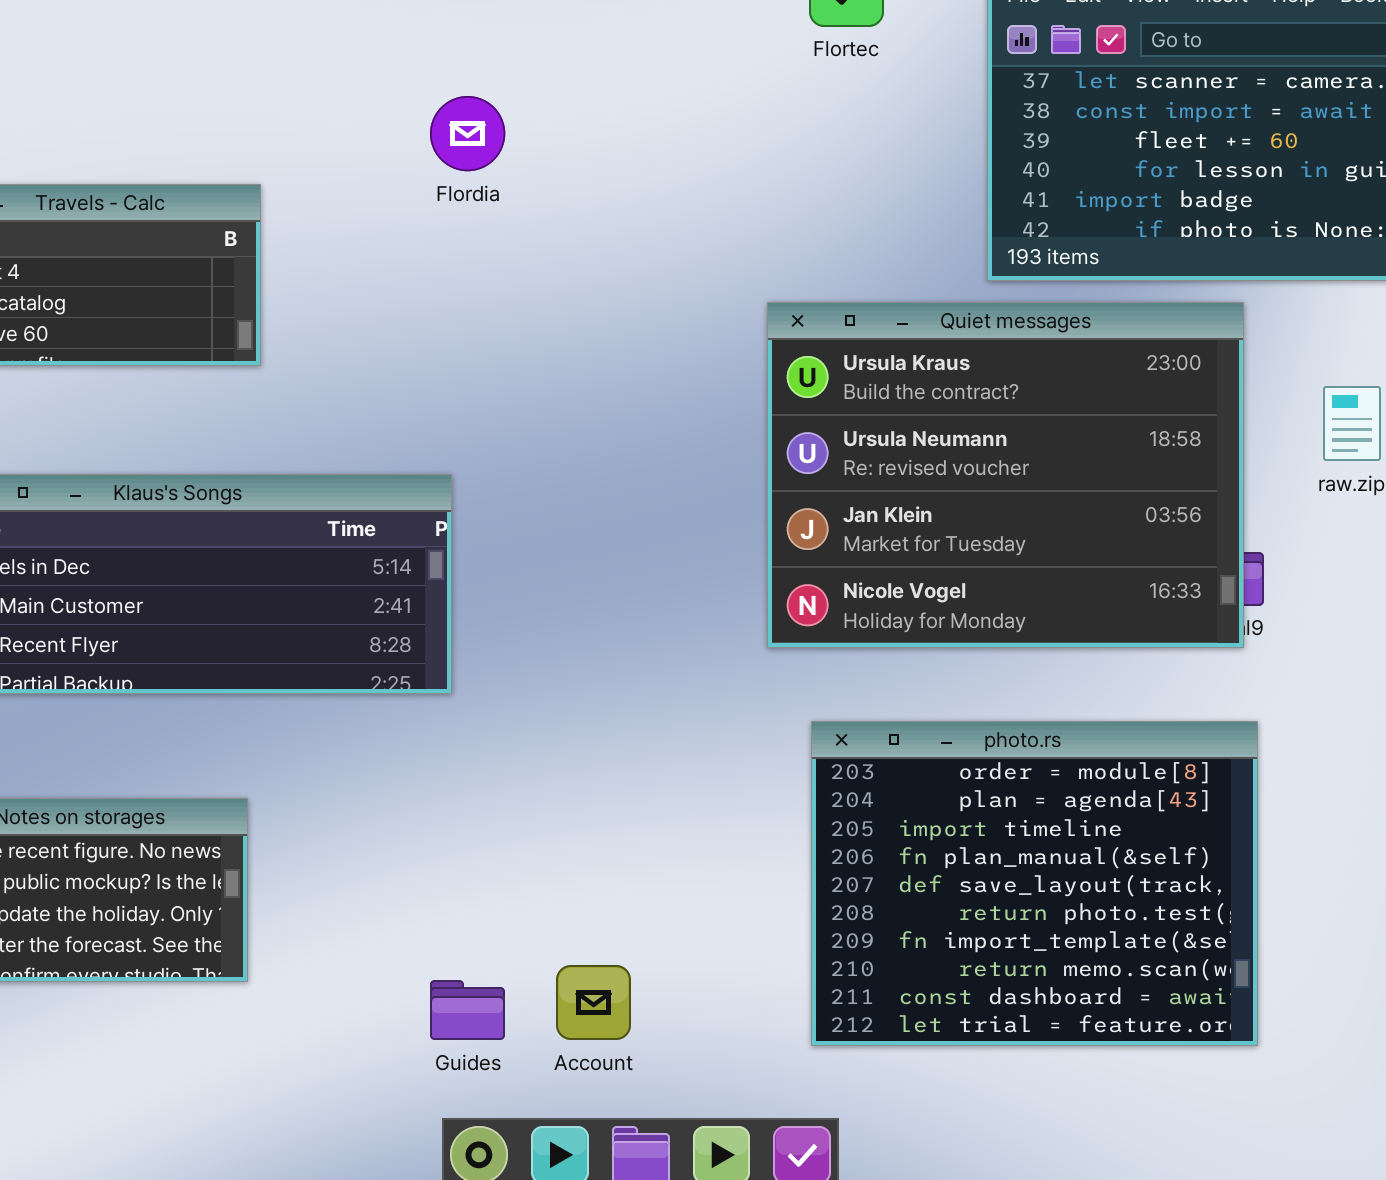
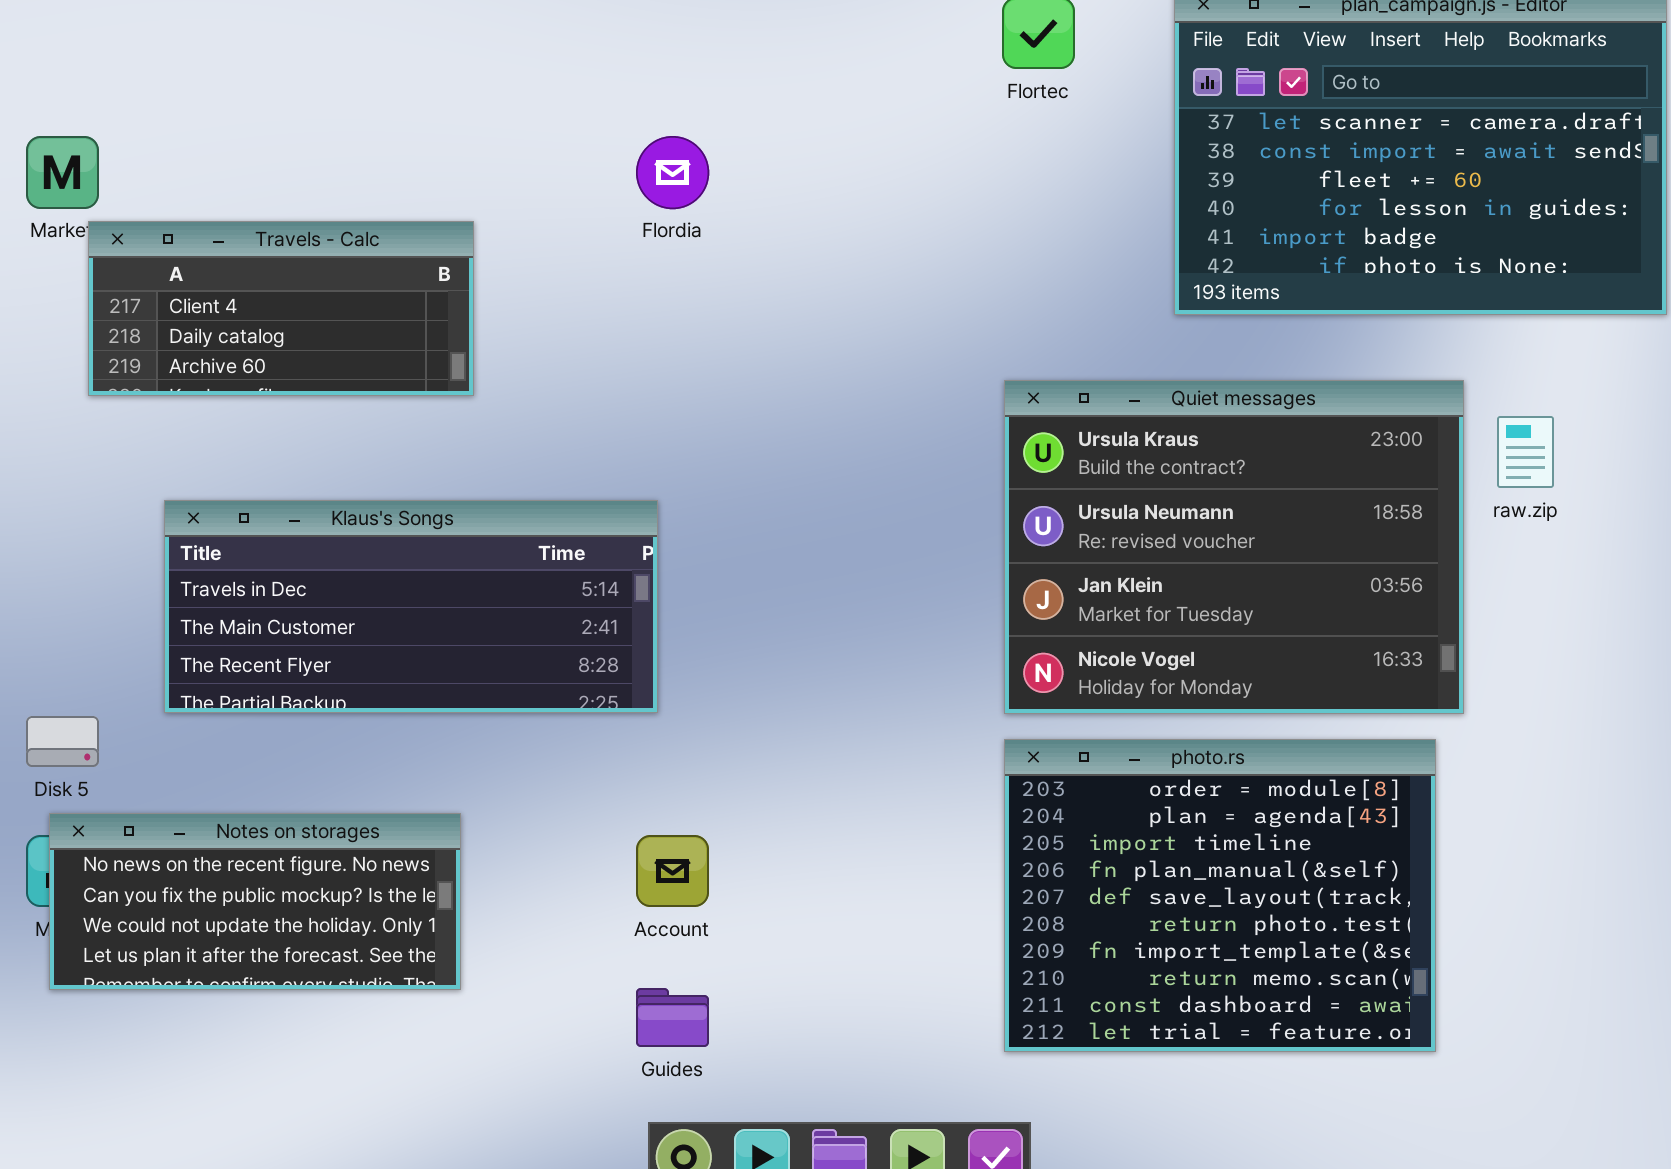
Quiet messages: [767,302,1244,648] -> [1004,380,1464,714], moved
Account: [556,965,631,1040] -> [636,835,709,907], moved

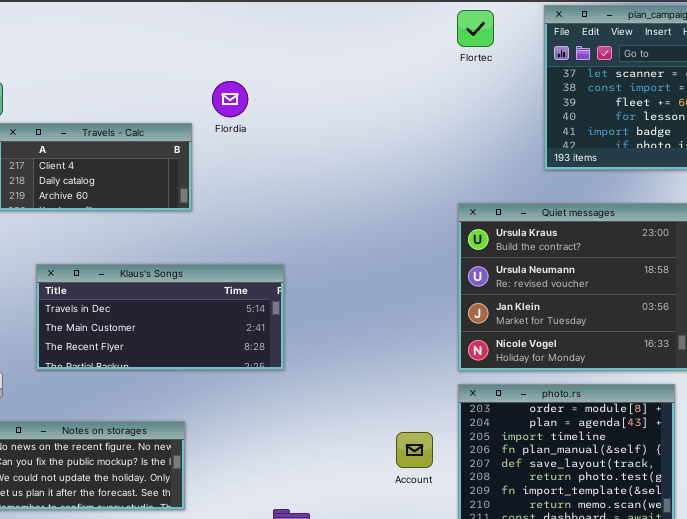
Flordia: [636,136,709,209] -> [212,81,248,117], moved
Account: [636,835,709,907] -> [396,432,433,468], moved

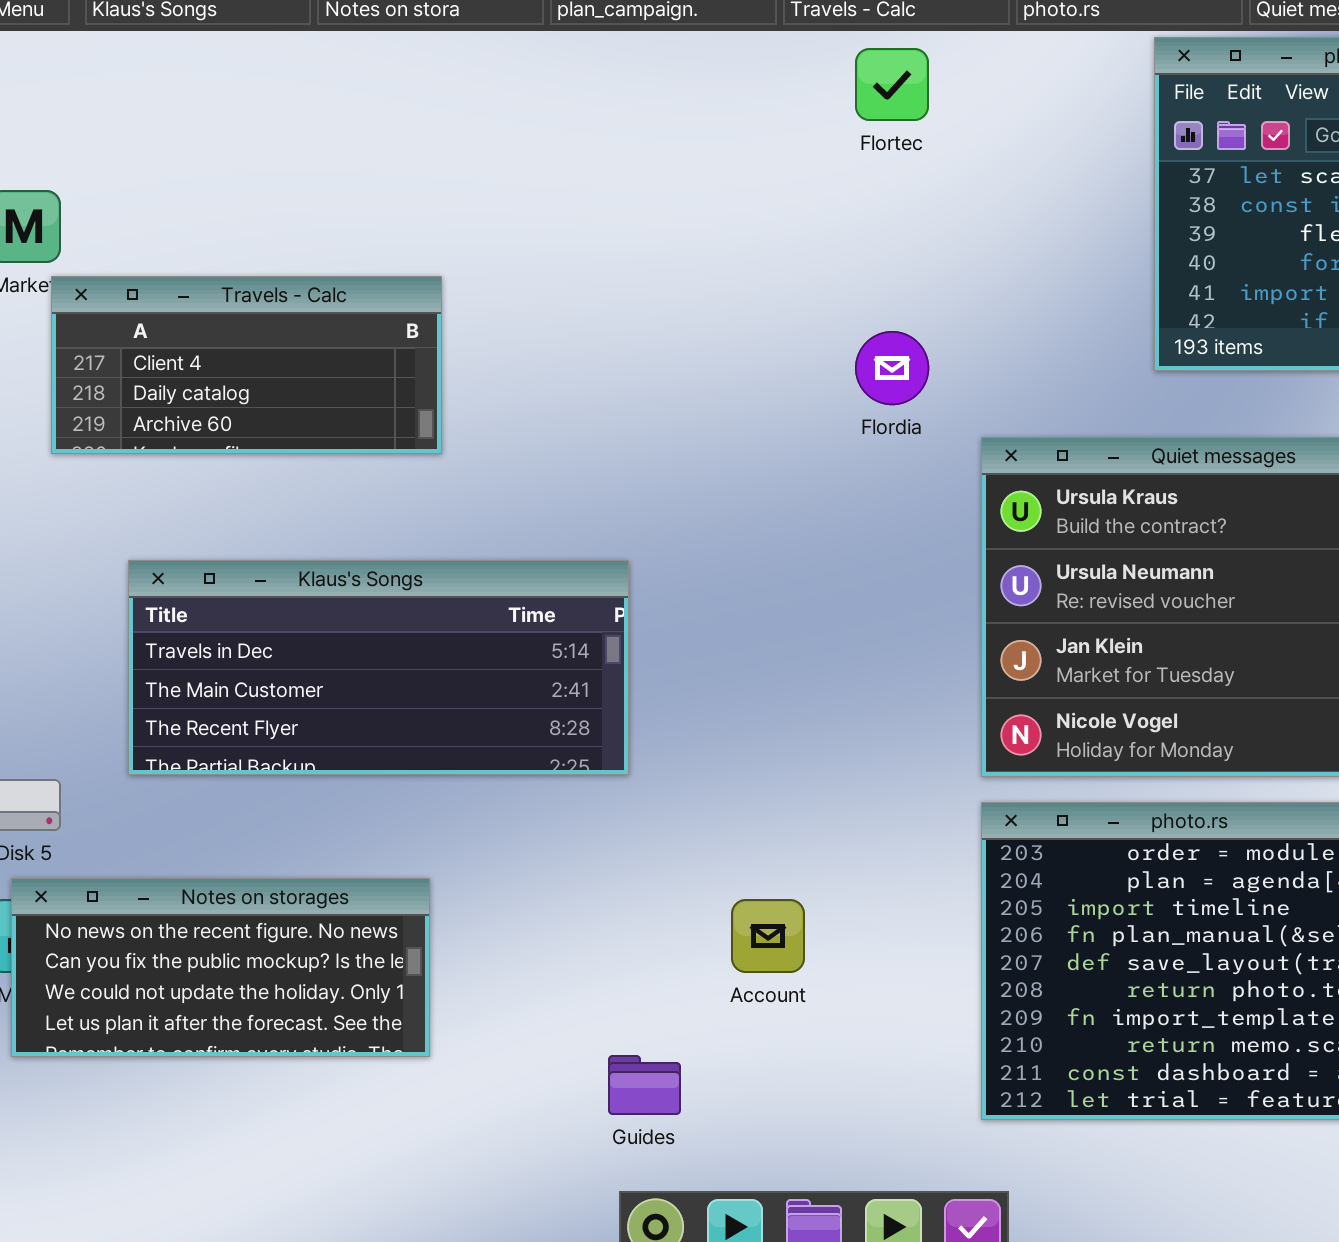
Flortec: [457,10,494,47] -> [855,48,929,121], moved
Flordia: [212,81,248,117] -> [855,331,929,405], moved
Account: [396,432,433,468] -> [731,899,805,973], moved

